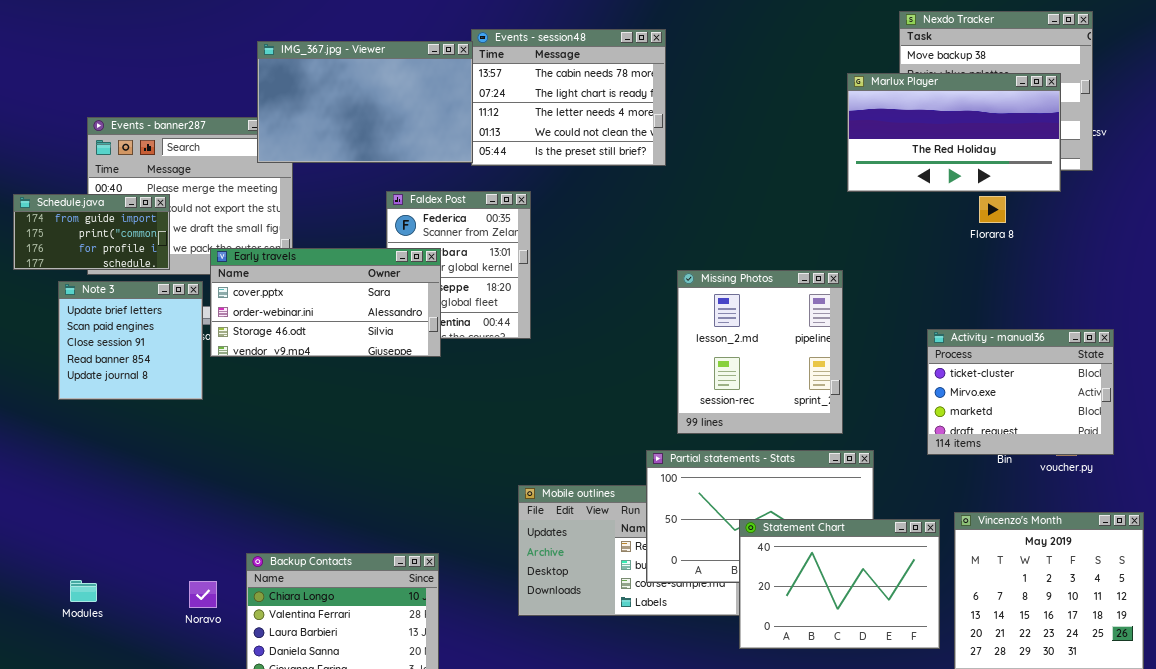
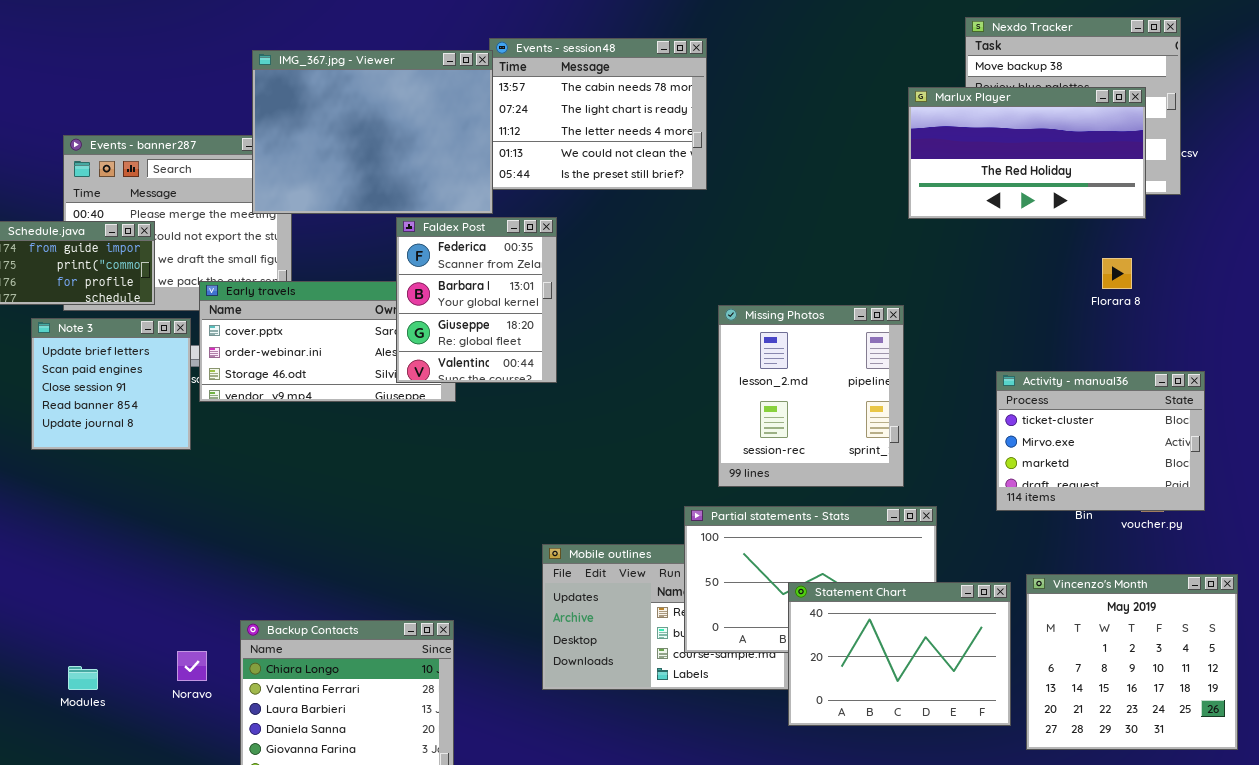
IMG_367.jpg - Viewer: [257,41,473,163] -> [252,50,493,214], resized
Faldex Post: [386,191,531,339] -> [396,217,557,383], raised
Florara 8: [979,196,1006,223] -> [1102,258,1132,289], moved
Modules: [70,580,97,602] -> [68,666,98,690], moved

